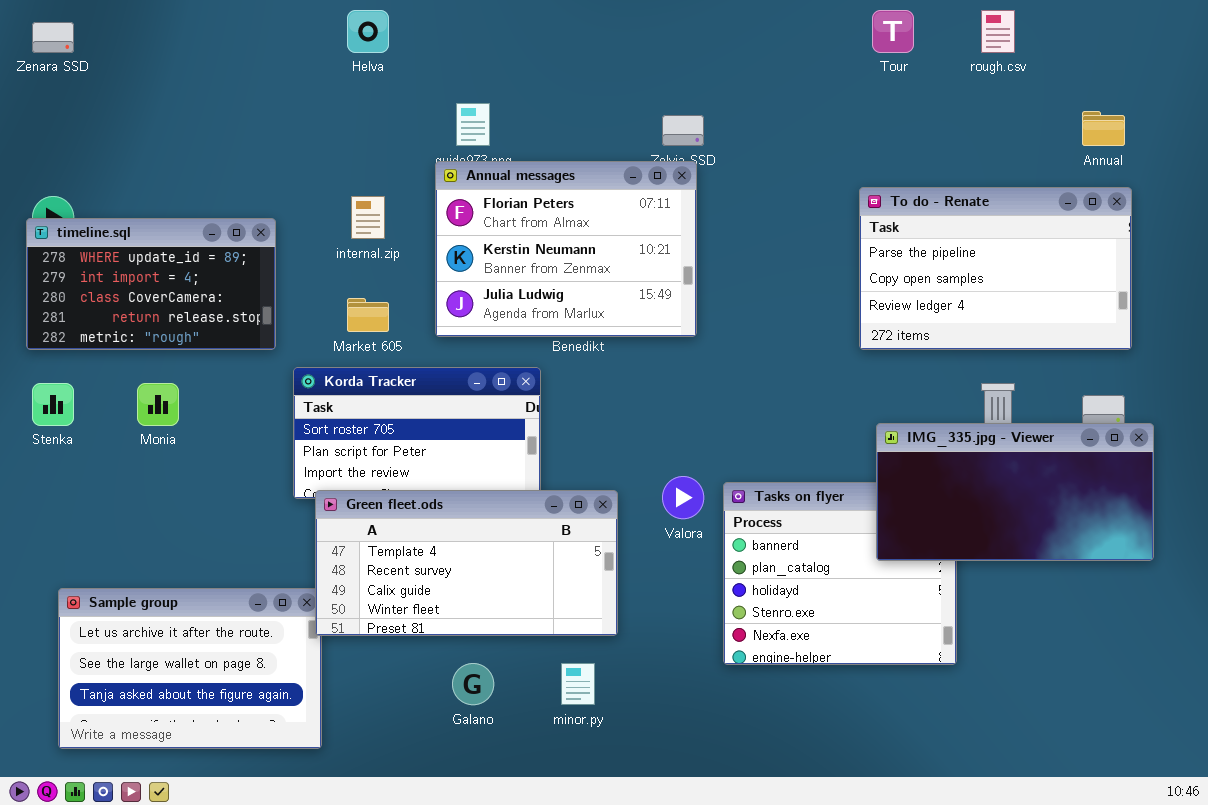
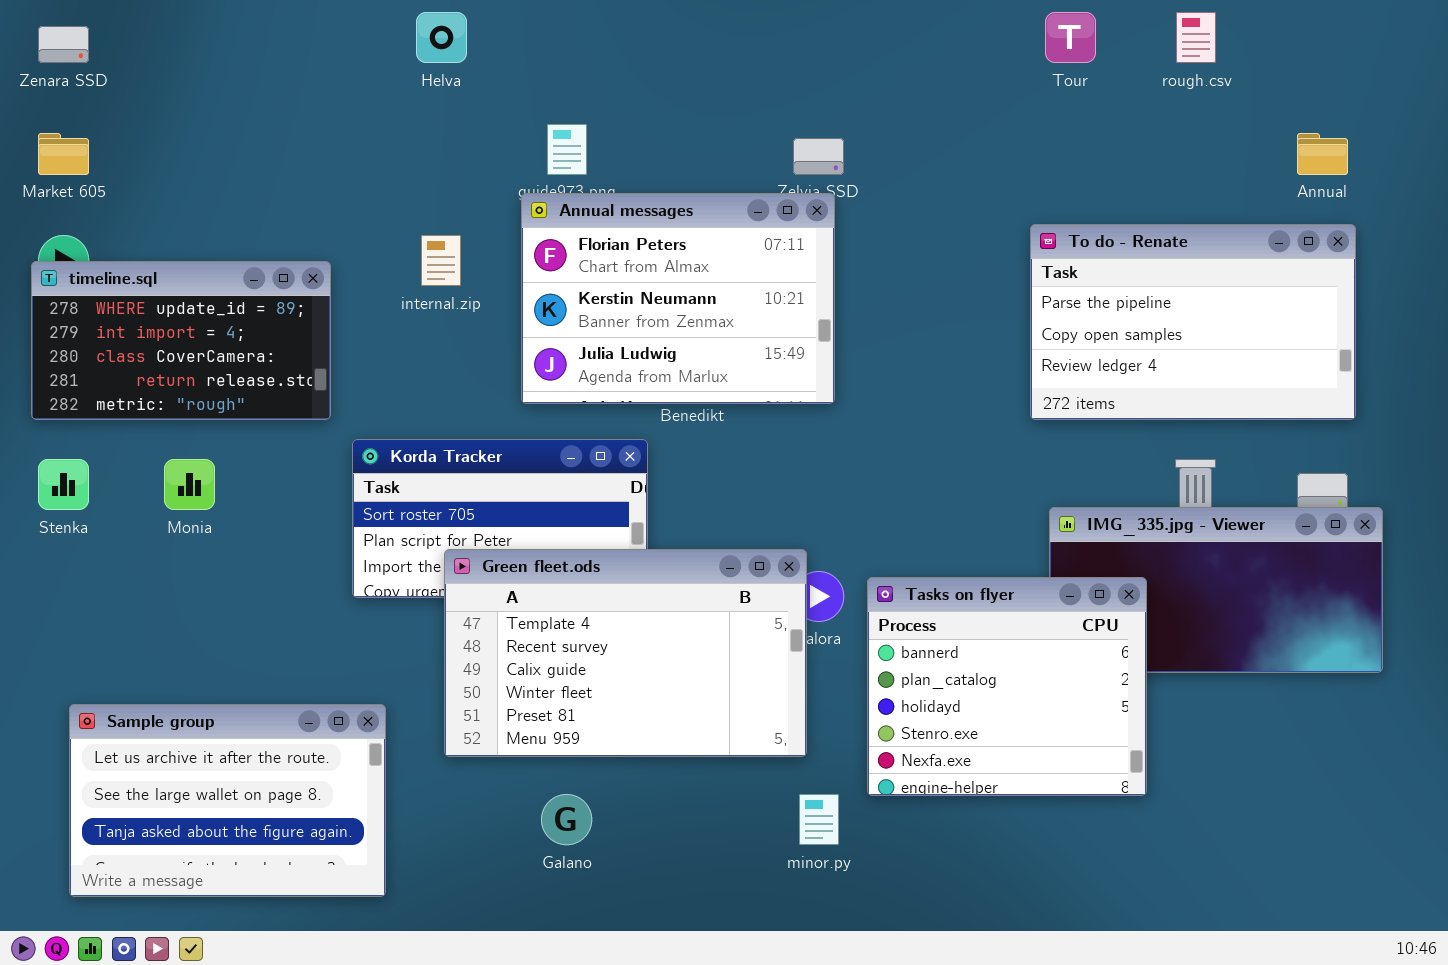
Market 605: [347,298,389,332] -> [38,133,89,175], moved
Tasks on flyer: [723,482,957,665] -> [867,577,1147,796], raised
Green fleet.ods: [315,490,618,636] -> [444,549,807,757], moved, resized
minor.py: [561,663,595,705] -> [799,794,839,845], moved

